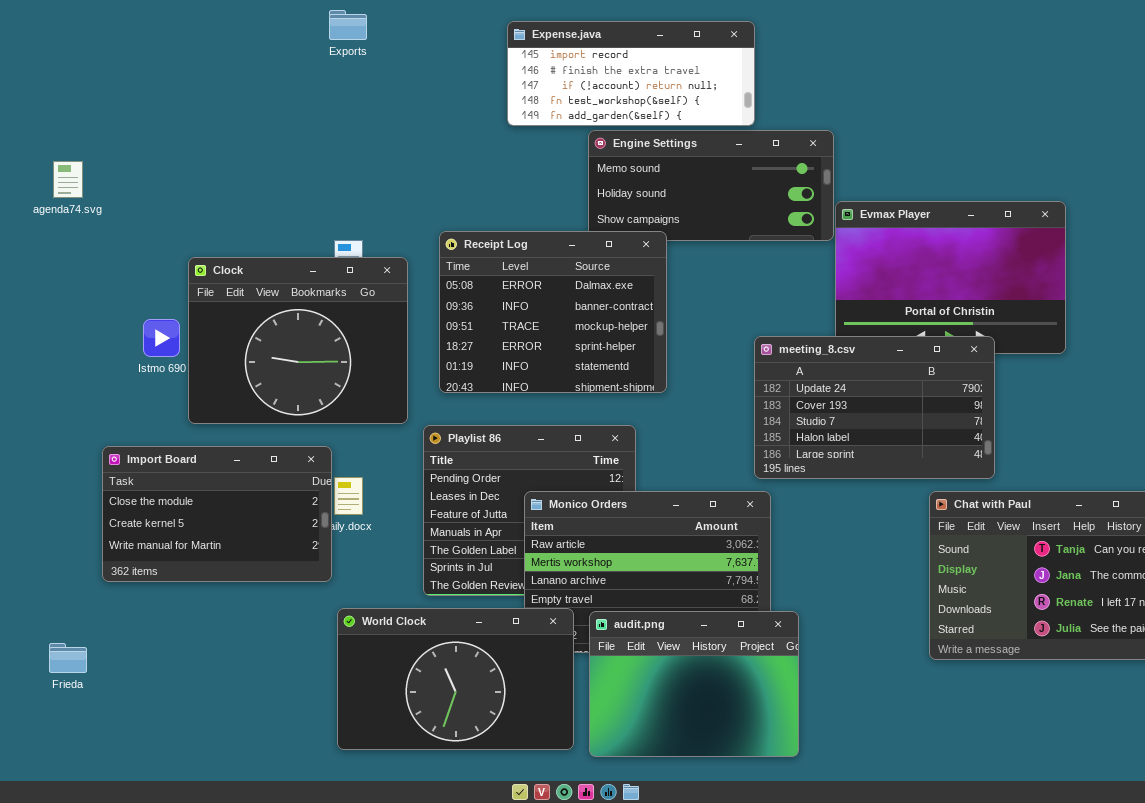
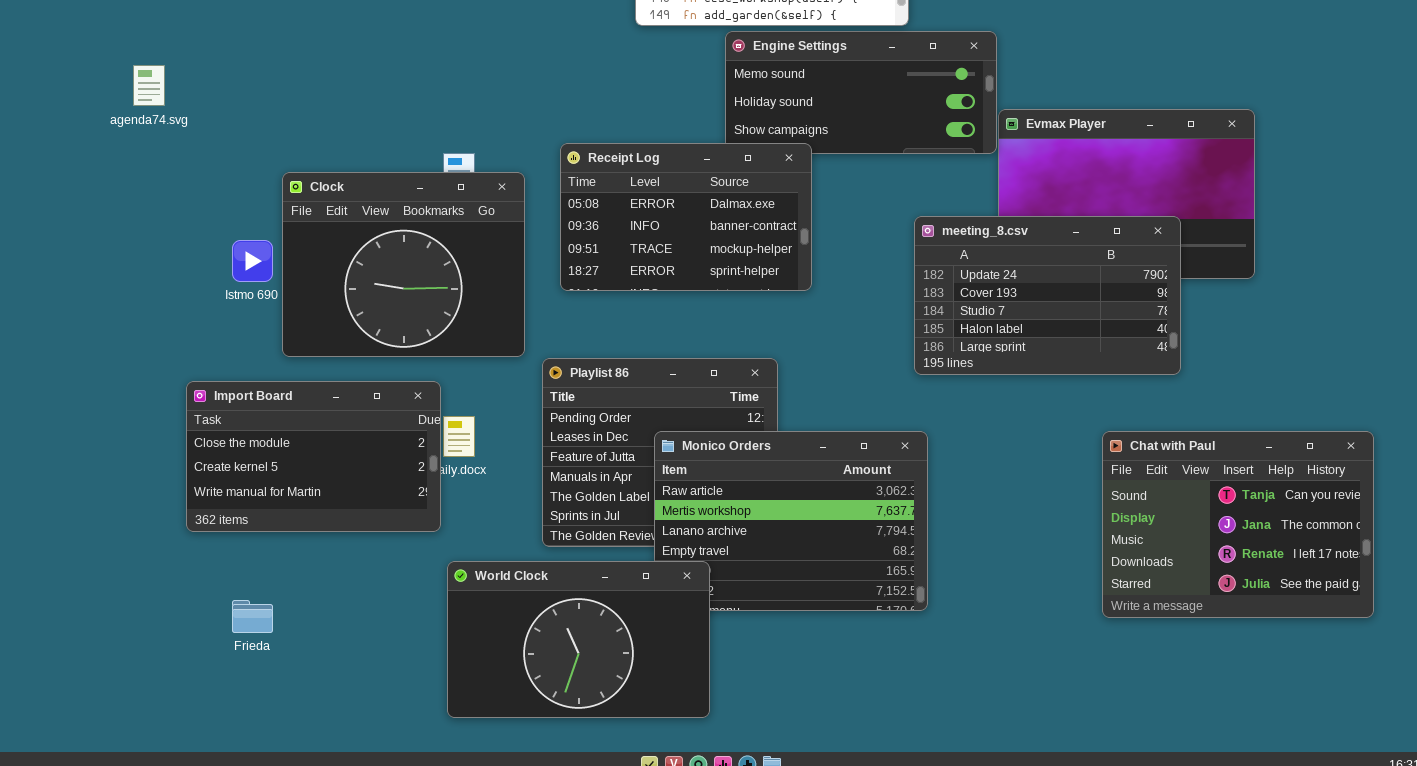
Receipt Log: [439,231,667,393] -> [560,143,812,291], resized
meeting_8.csv: [754,336,995,479] -> [914,216,1181,375], moved
audit.png: [589,611,799,757] -> none, closed
Frieda: [49,643,87,673] -> [232,600,273,633], moved

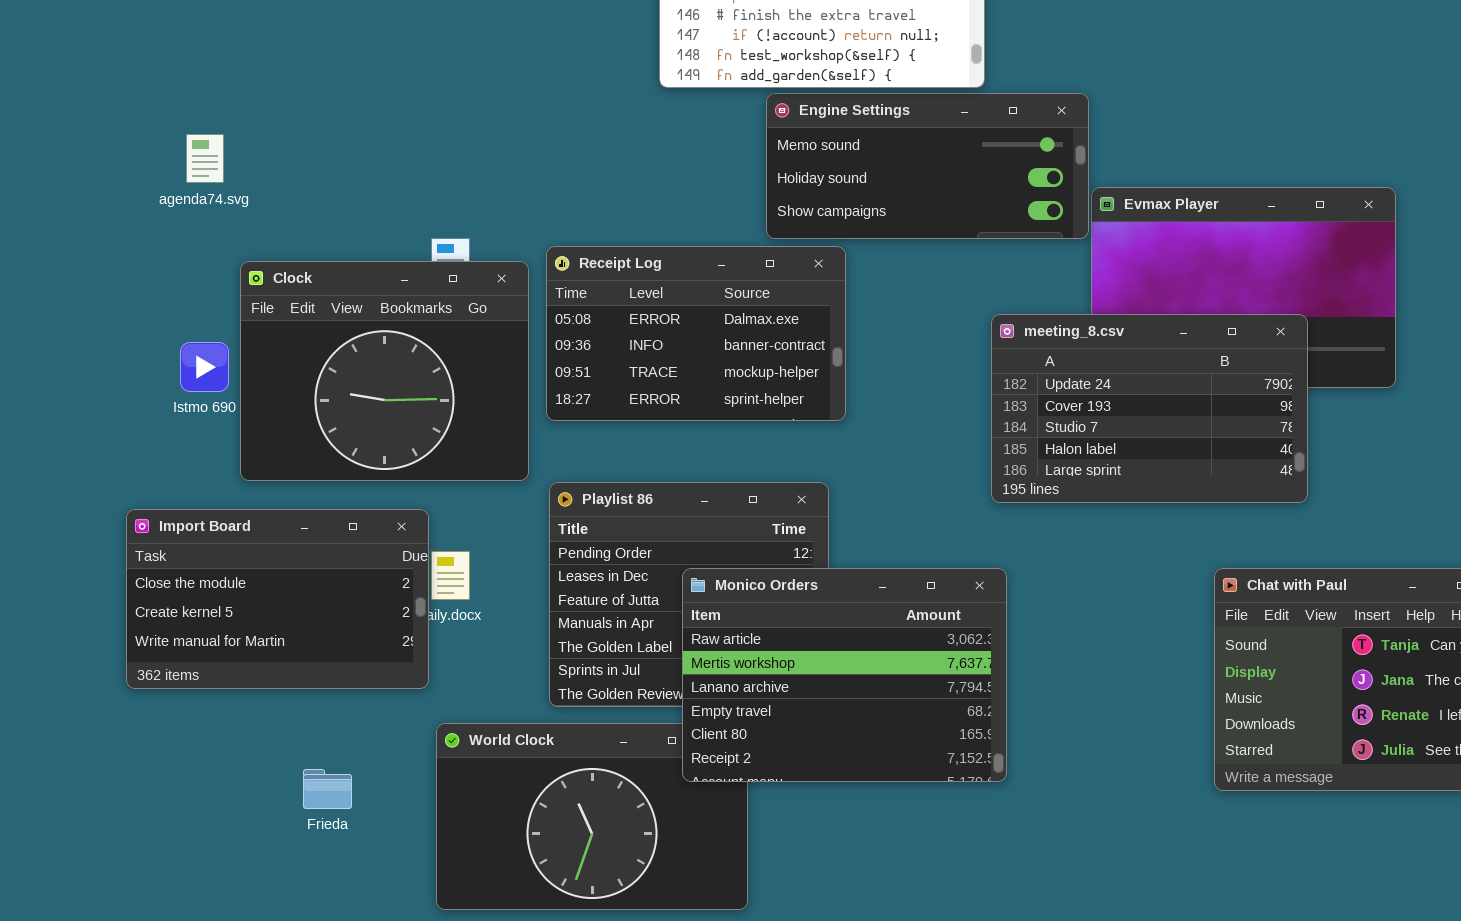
agenda74.svg: [133,65,165,106] -> [186,134,224,183], moved
Receipt Log: [560,143,812,291] -> [546,246,846,421], moved
Monico Orders: [654,431,928,611] -> [682,568,1007,782], raised
Frieda: [232,600,273,633] -> [303,769,352,809], moved

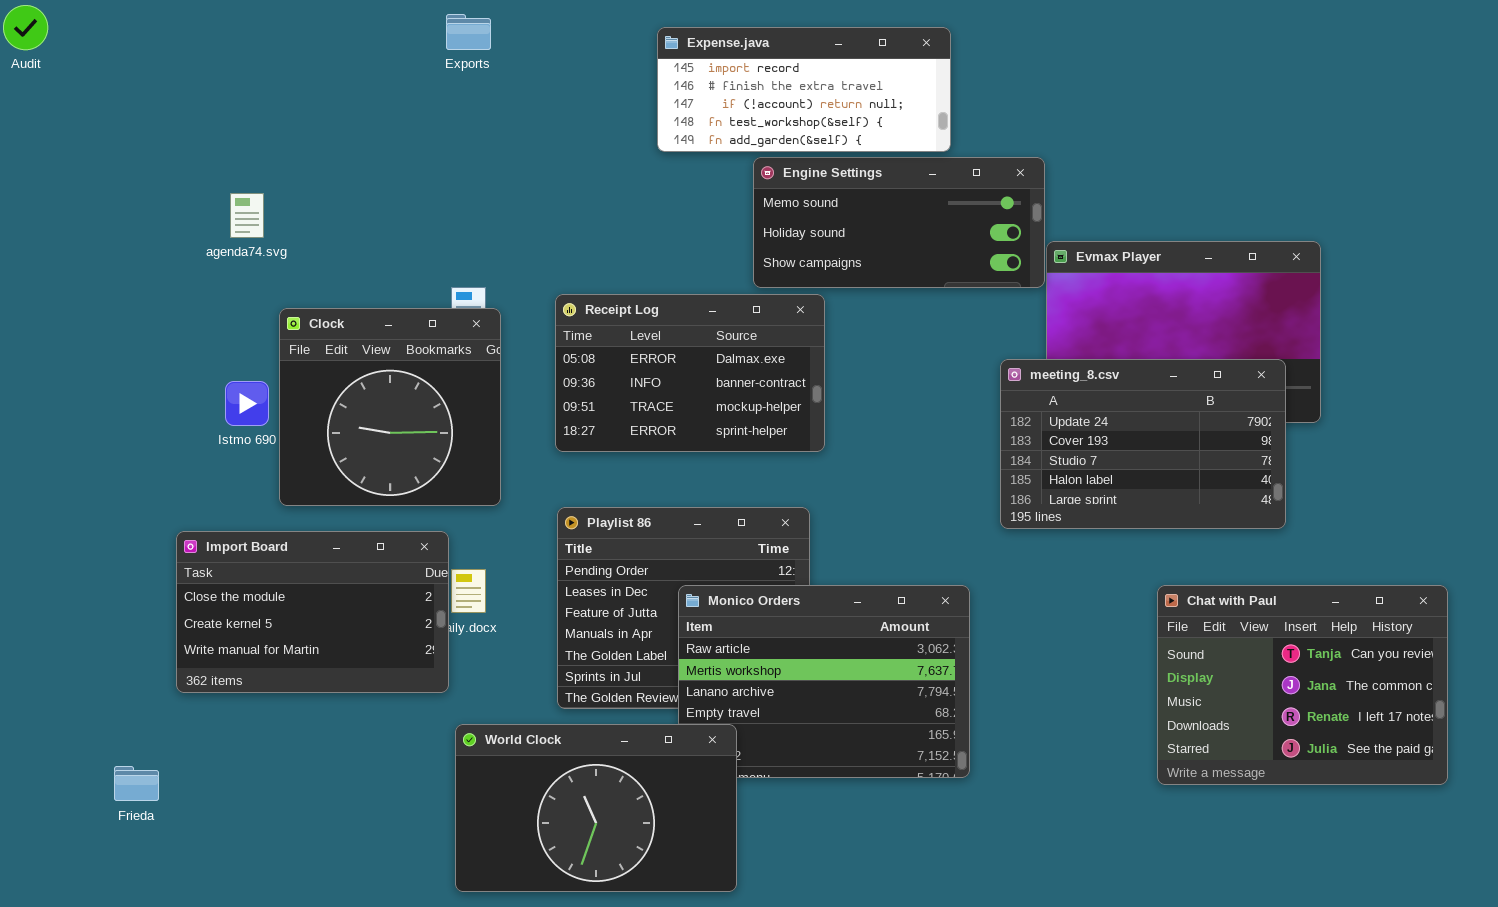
Clock: [240,261,529,481] -> [279,308,501,506], resized
meeting_8.csv: [991,314,1308,503] -> [1000,359,1286,529], moved
World Clock: [436,723,748,910] -> [455,724,737,892], raised
Frieda: [303,769,352,809] -> [114,766,159,801], moved

